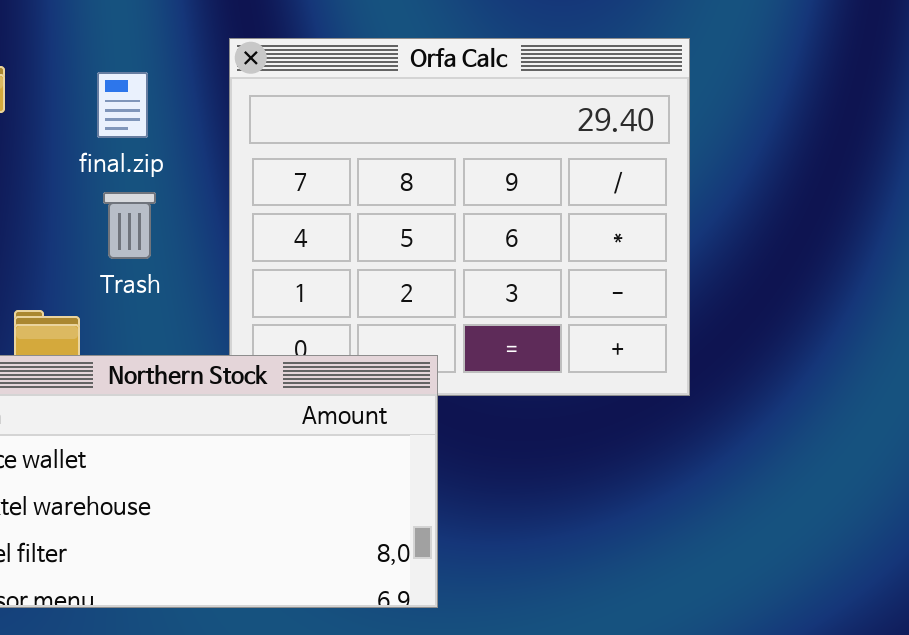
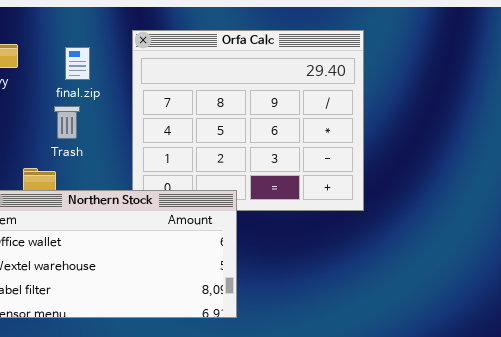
Trash: [103,192,156,259] -> [54,106,80,139], moved

